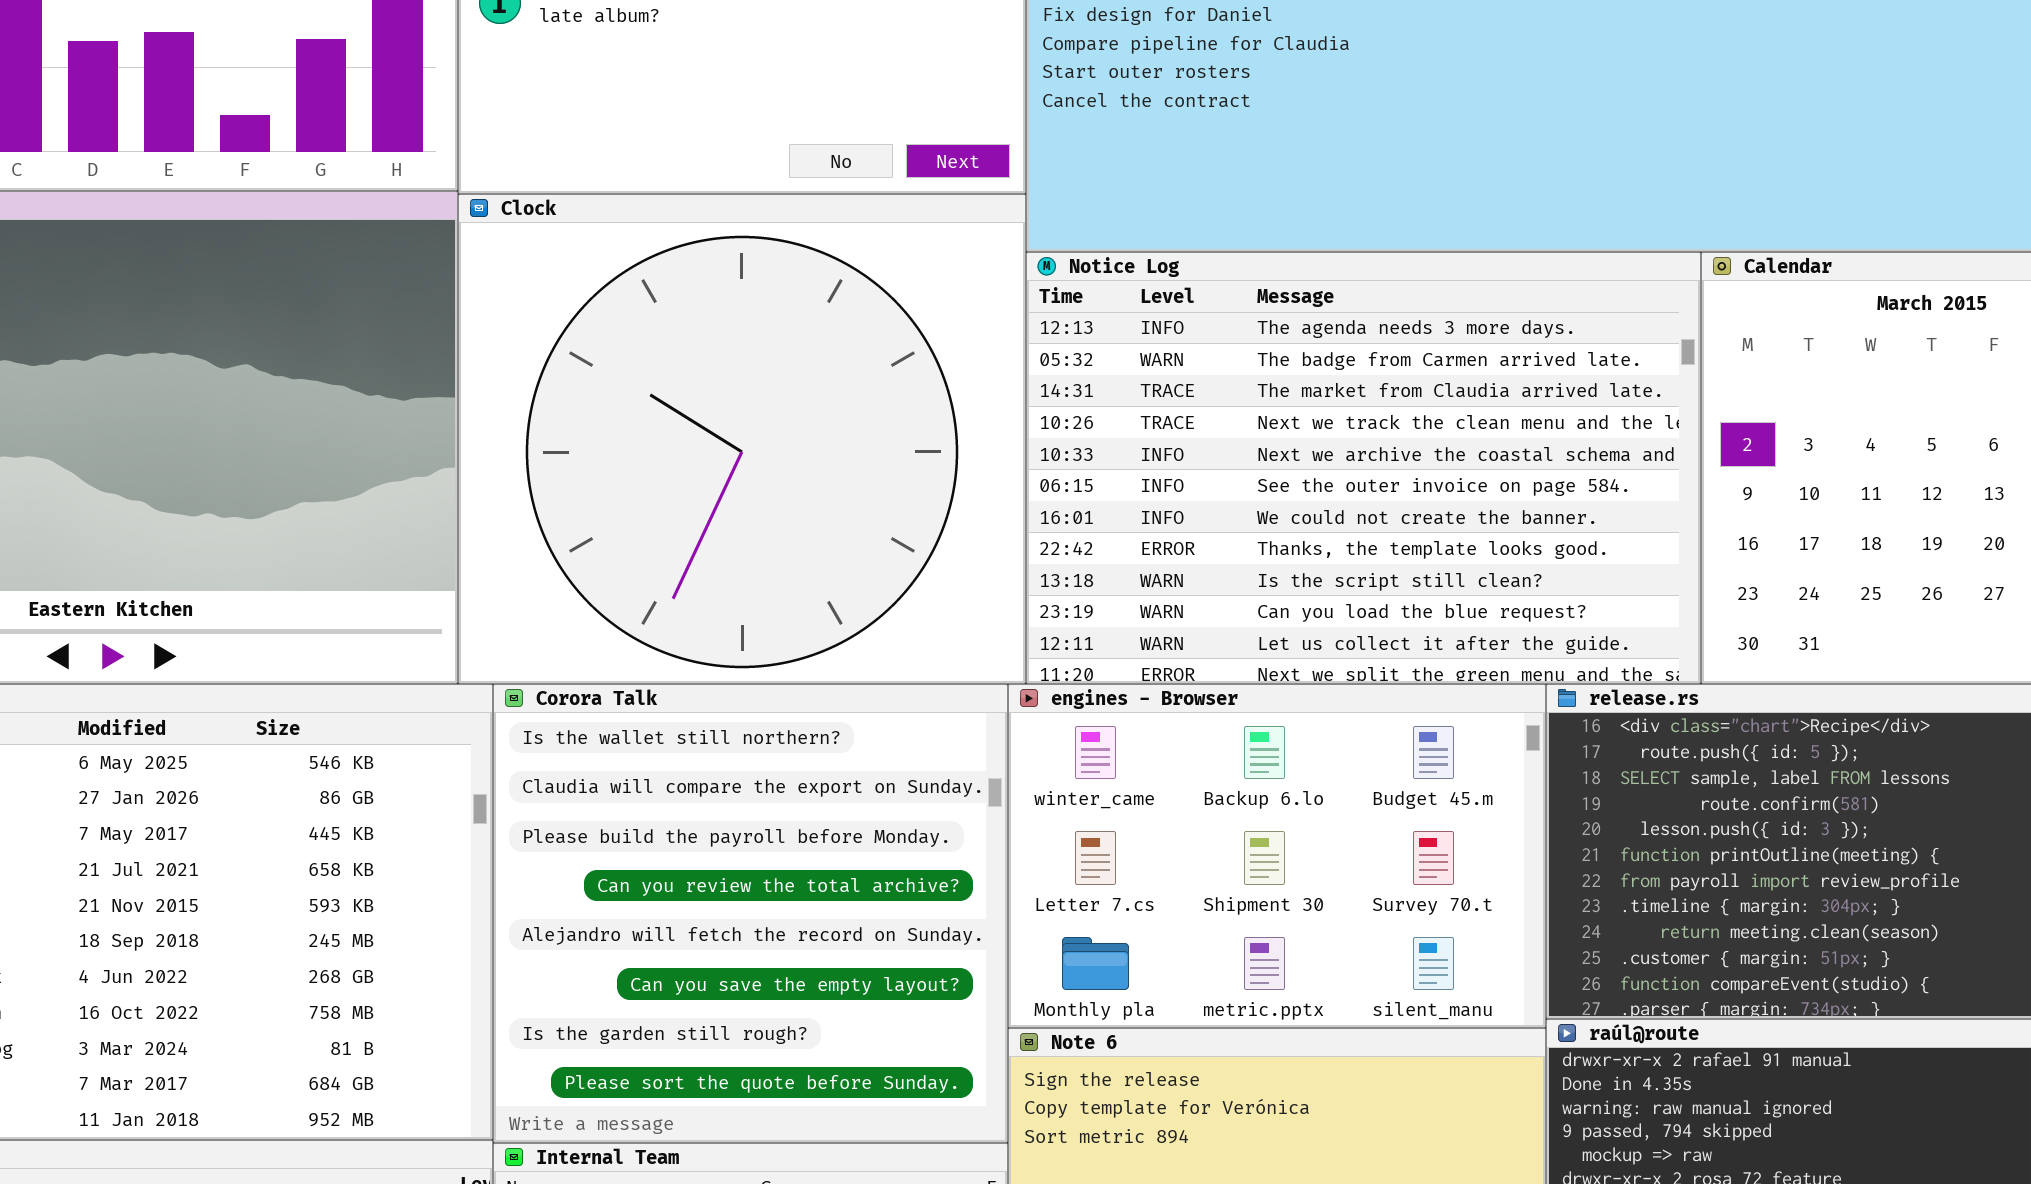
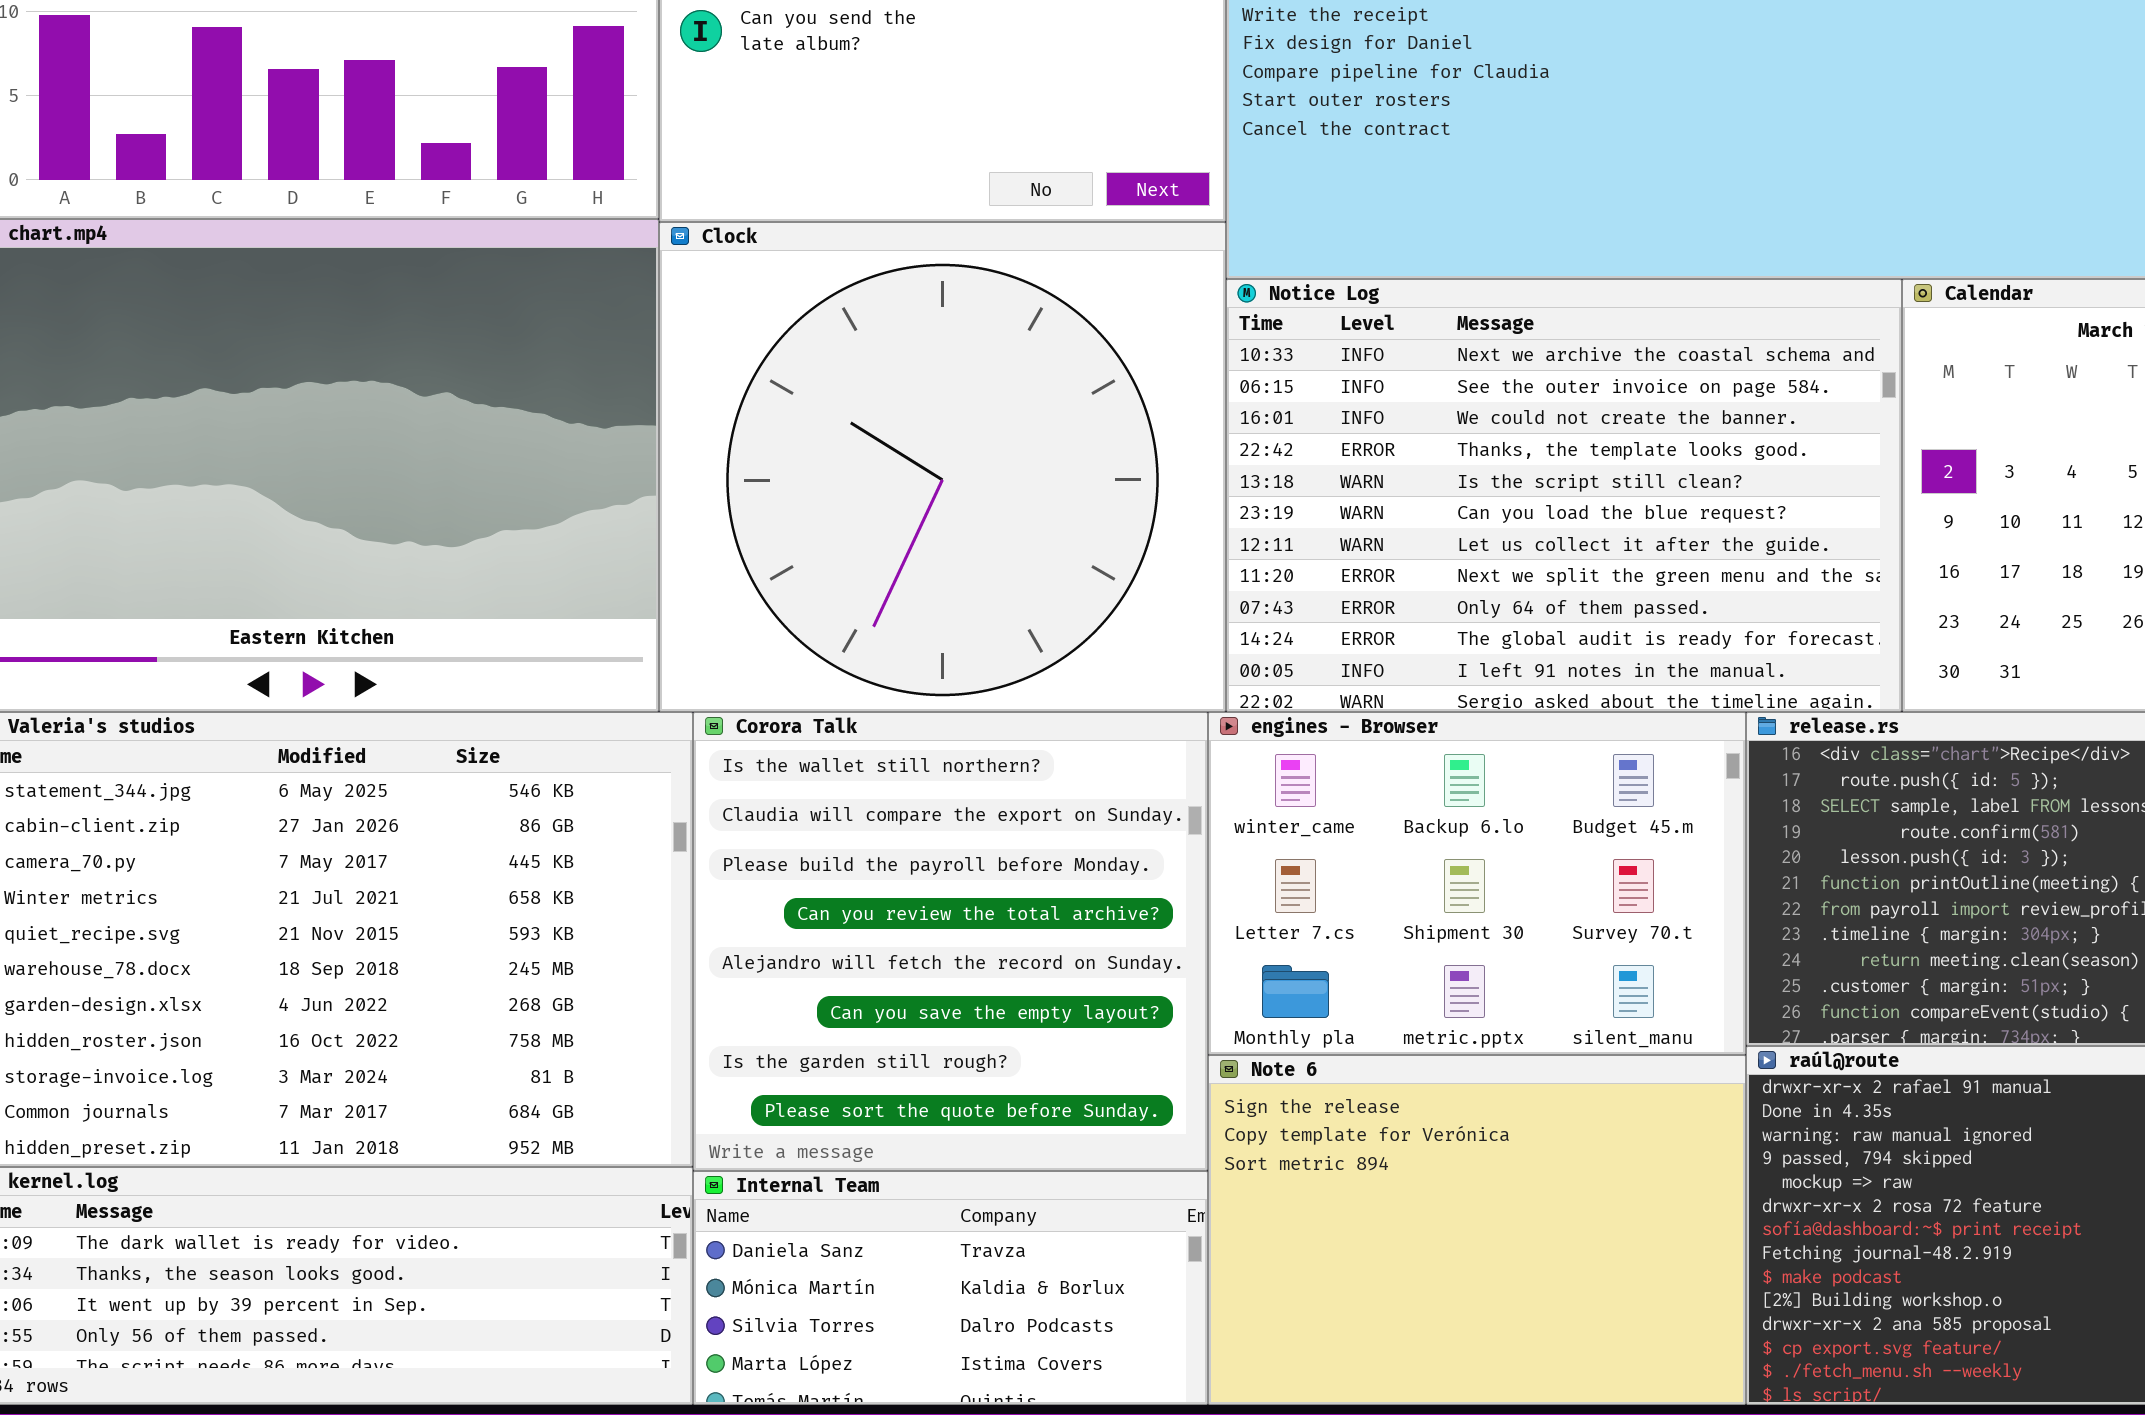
Notice Log: [1026,252,1701,684] -> [1226,279,1902,712], scrolled down 4 rows

